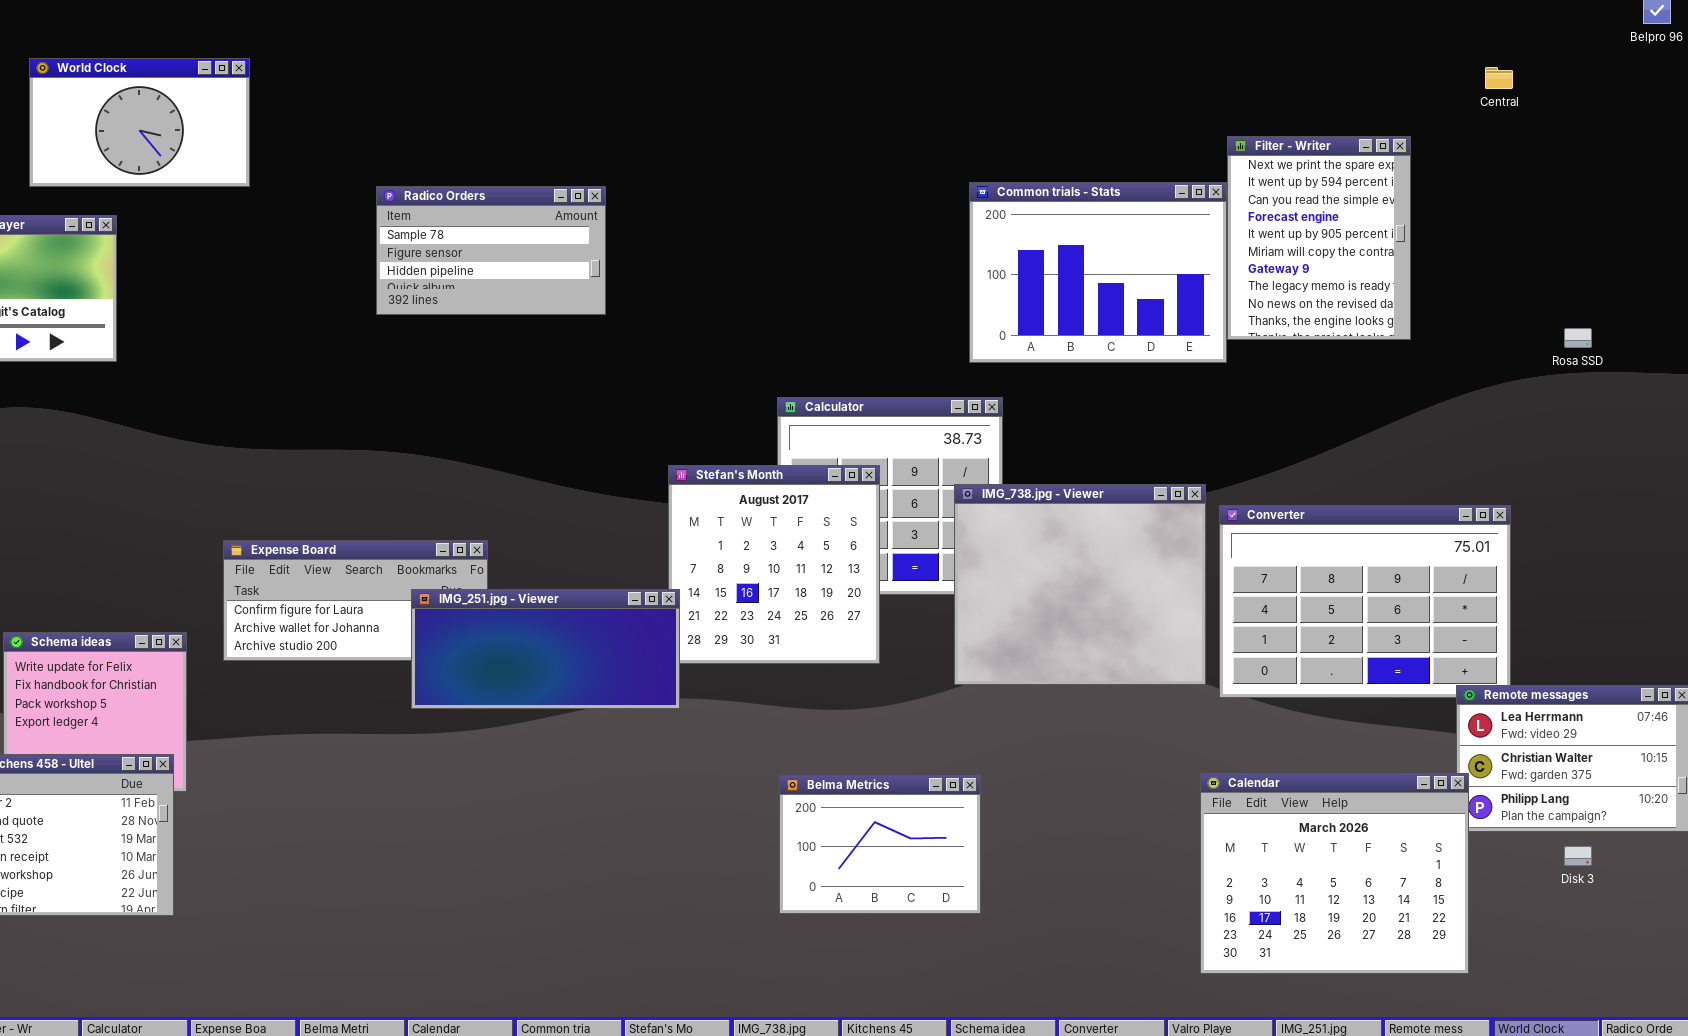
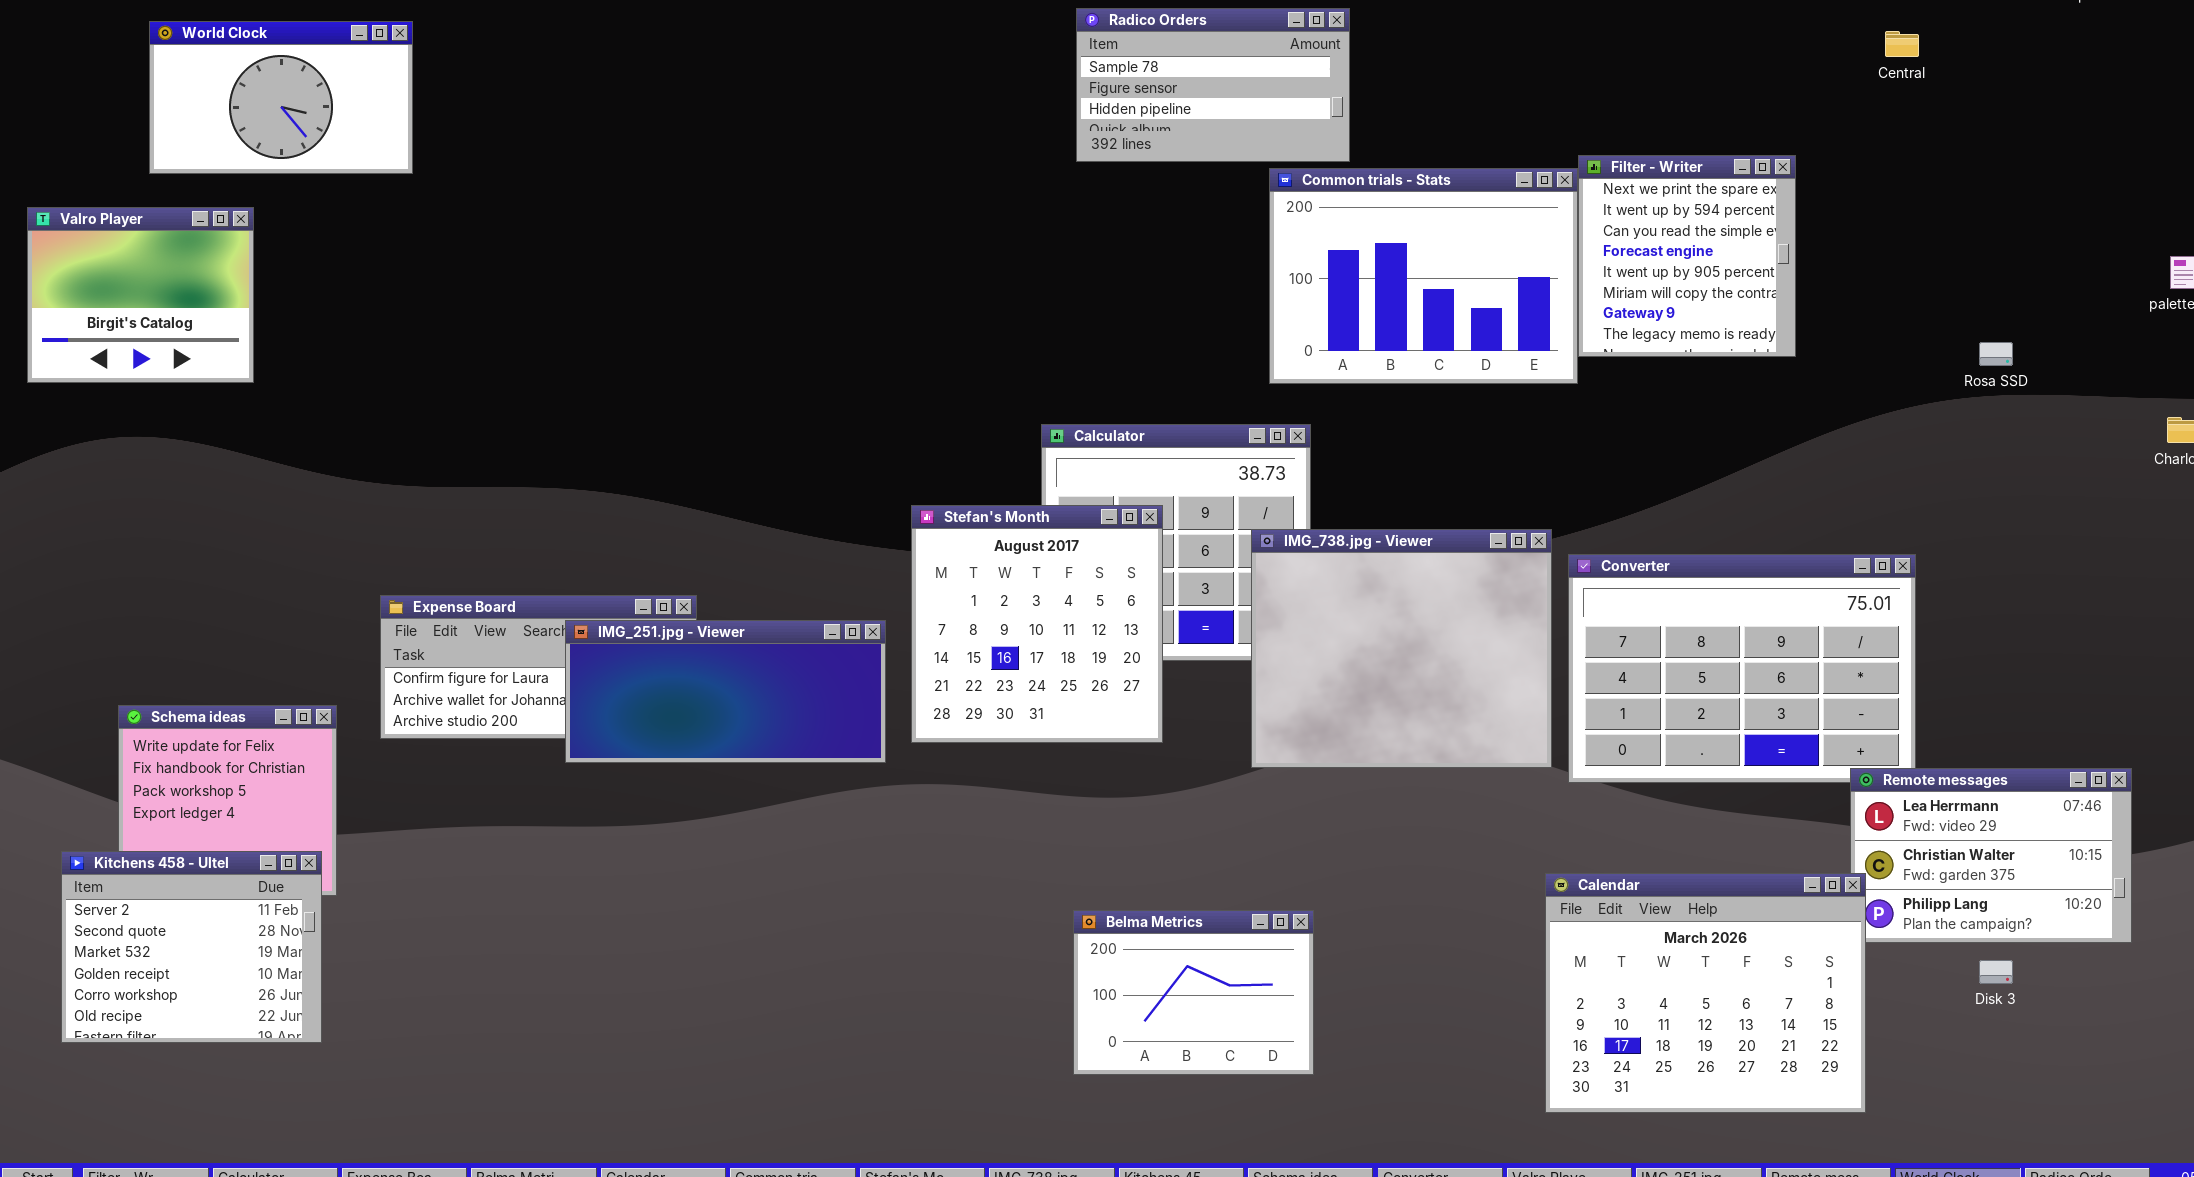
Filter - Writer: [1227,136,1411,340] -> [1578,155,1796,357], resized
Radico Orders: [376,186,606,315] -> [1076,8,1350,162], moved
IMG_251.jpg - Viewer: [411,589,680,709] -> [565,620,886,763], moved
Belma Metrics: [779,775,981,914] -> [1073,910,1314,1075], moved

